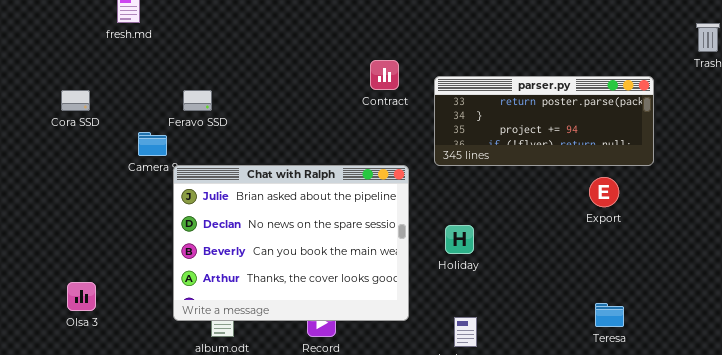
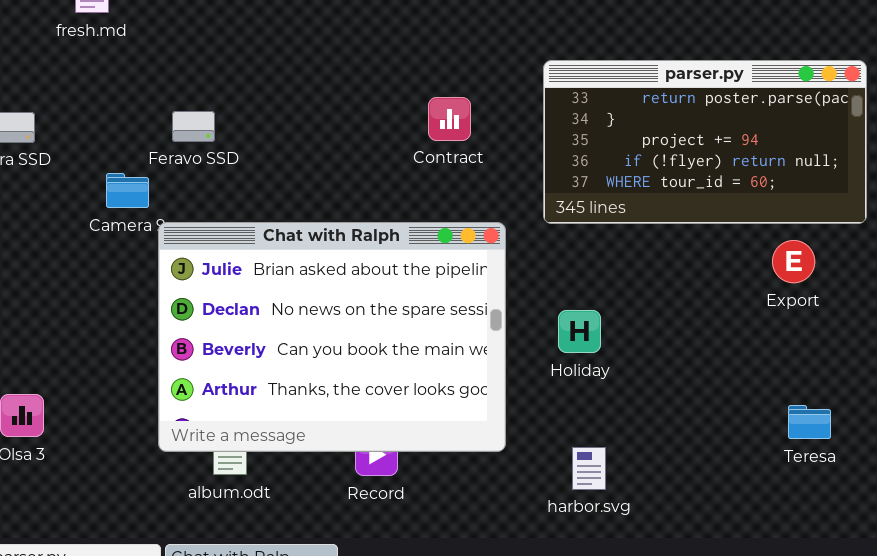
Contract: [370,60,399,90] -> [428,97,471,141], moved
parser.py: [434,76,654,166] -> [543,60,867,224], resized
Teresa: [595,303,624,327] -> [788,405,831,439], moved

